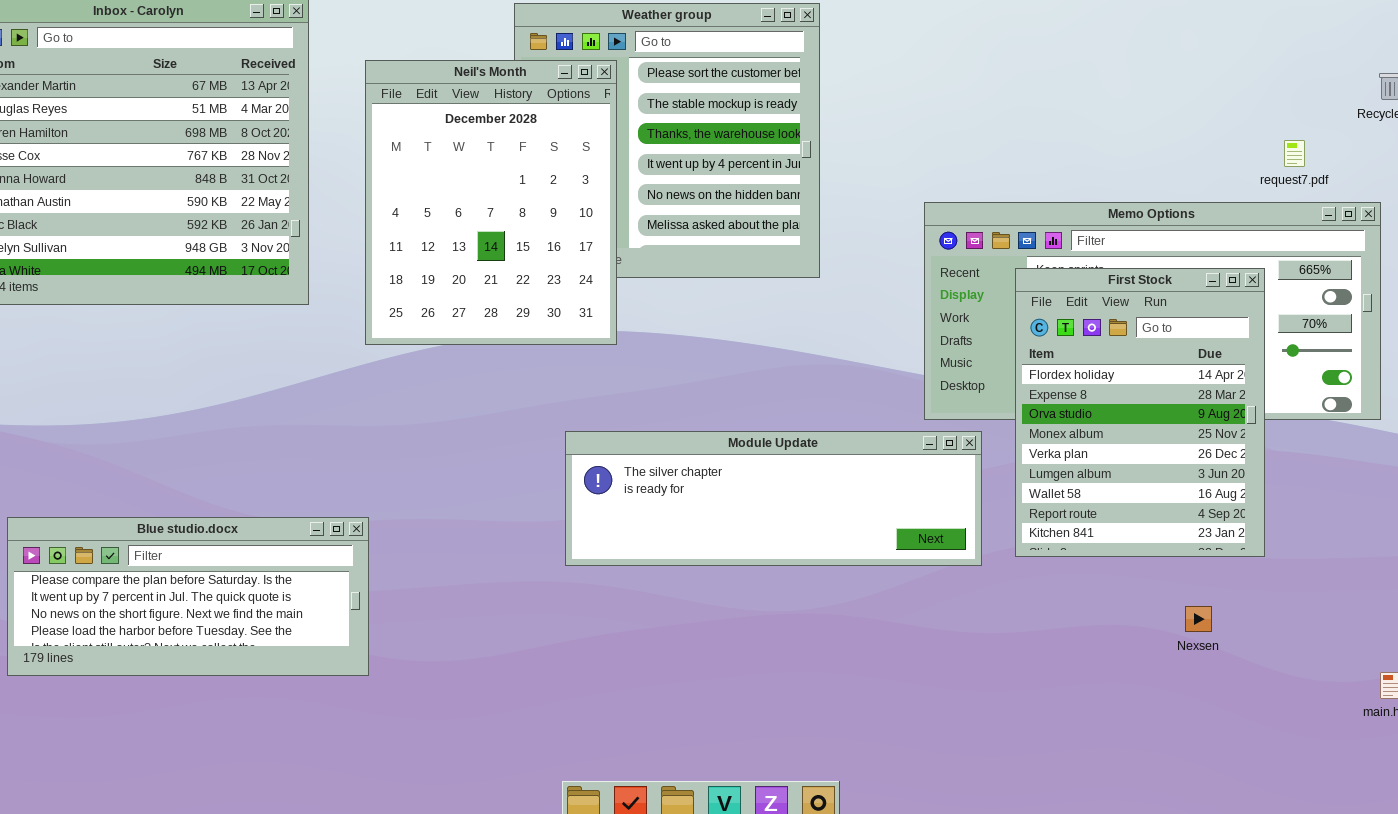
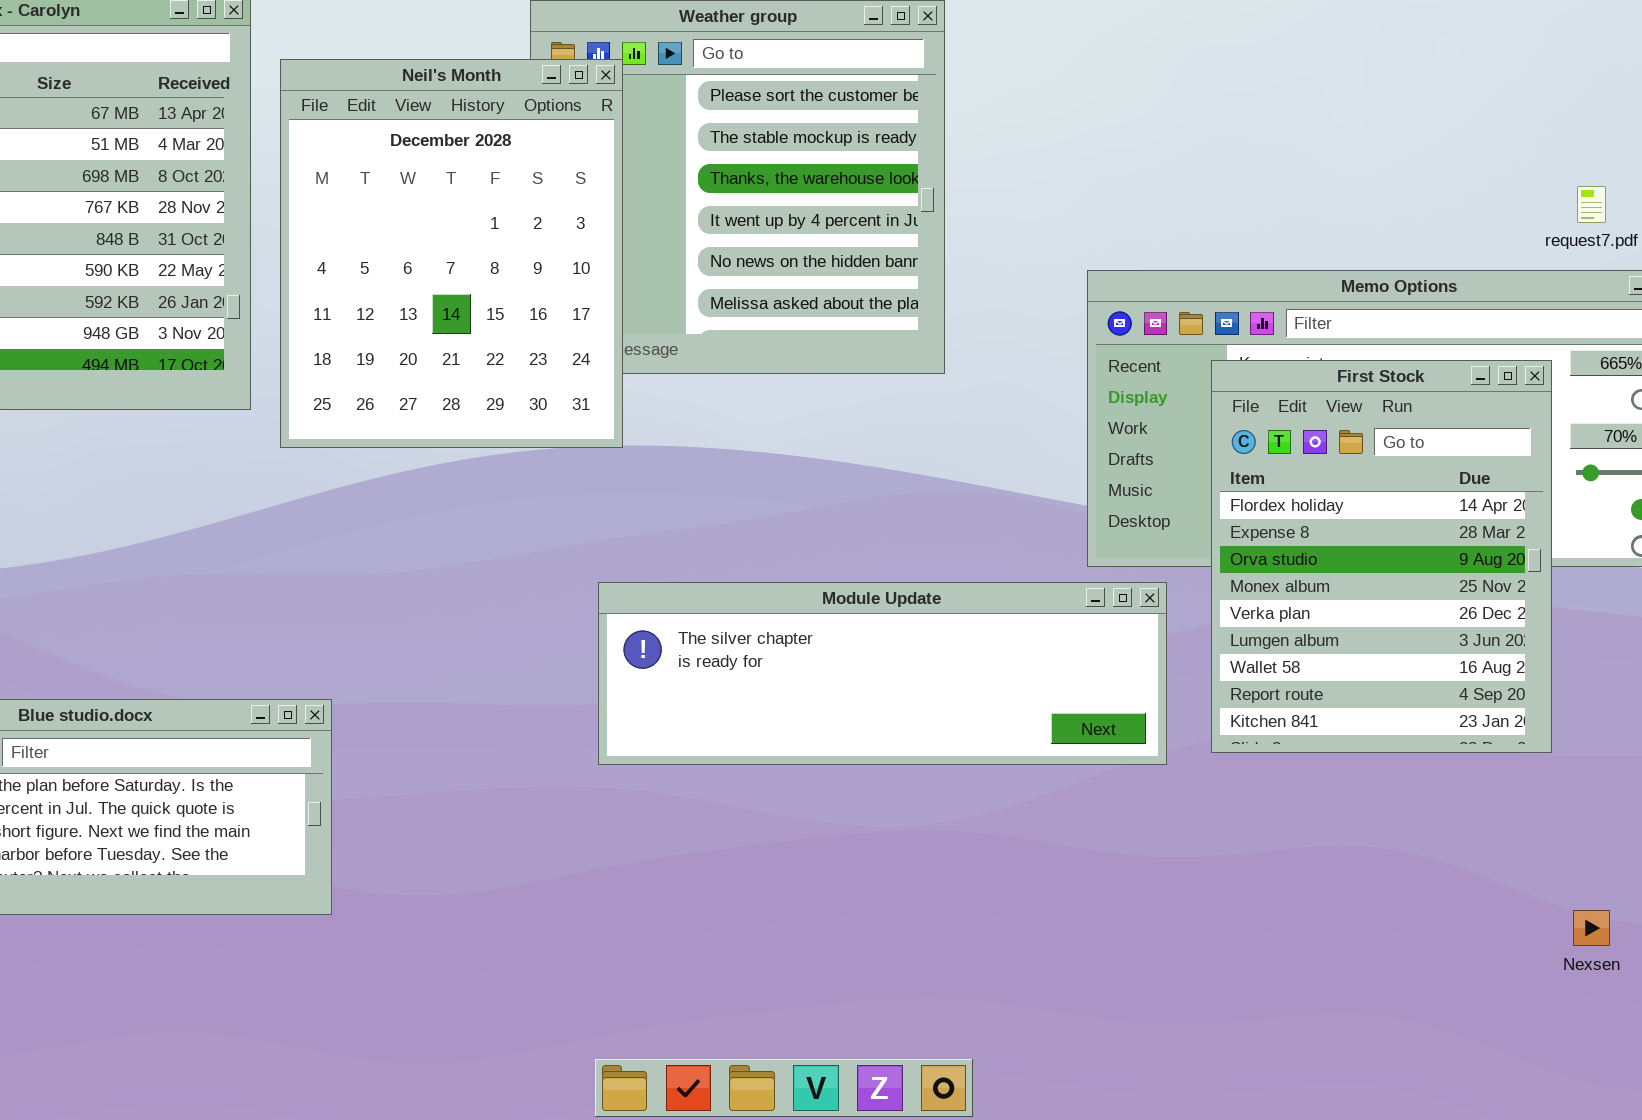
Neil's Month: [365,60,617,345] -> [280,59,623,448], moved
Nexsen: [1185,606,1212,632] -> [1573,910,1610,946], moved

